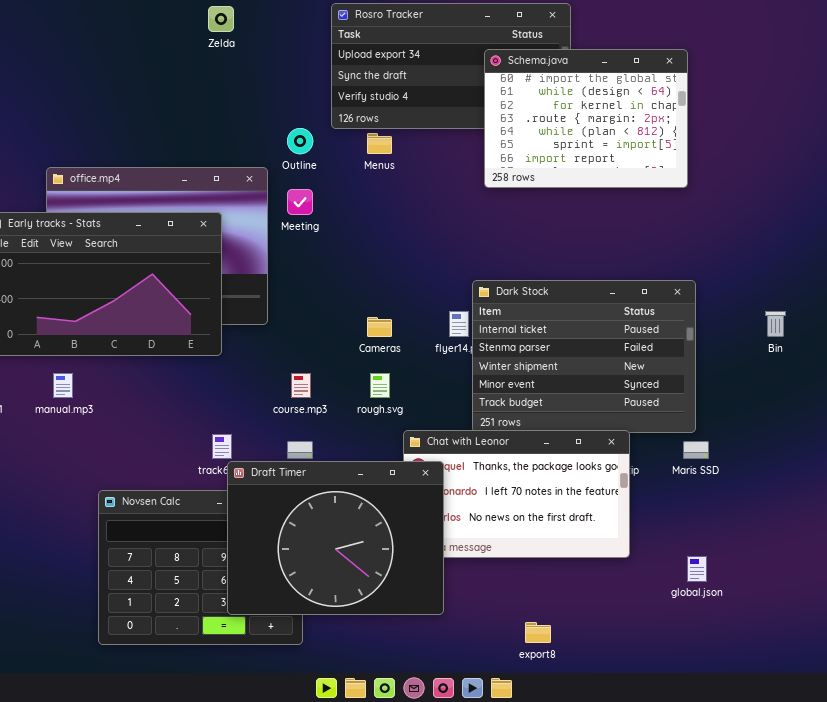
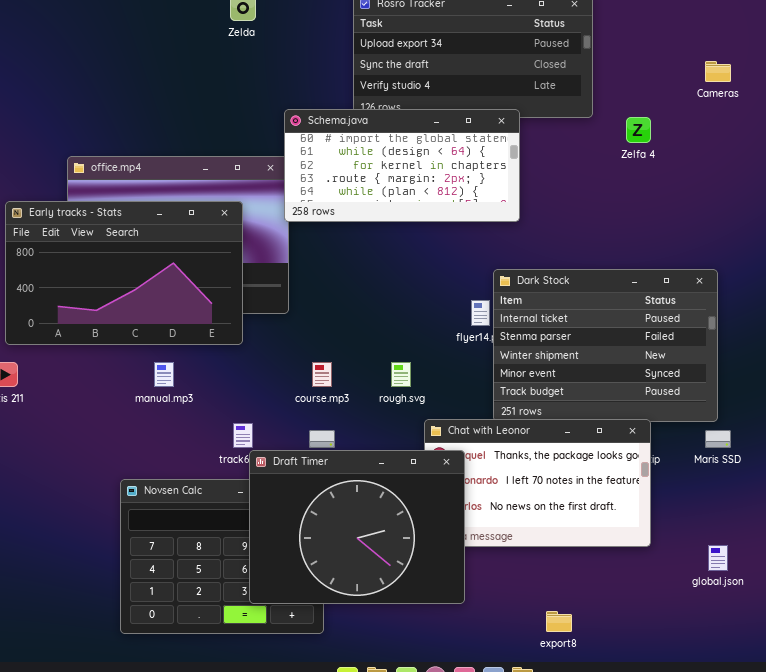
Schema.java: [484,49,688,188] -> [284,109,520,222], moved, resized
Cameras: [367,317,392,337] -> [705,61,731,82], moved
manual.mp3: [53,373,73,398] -> [154,362,174,387], moved

